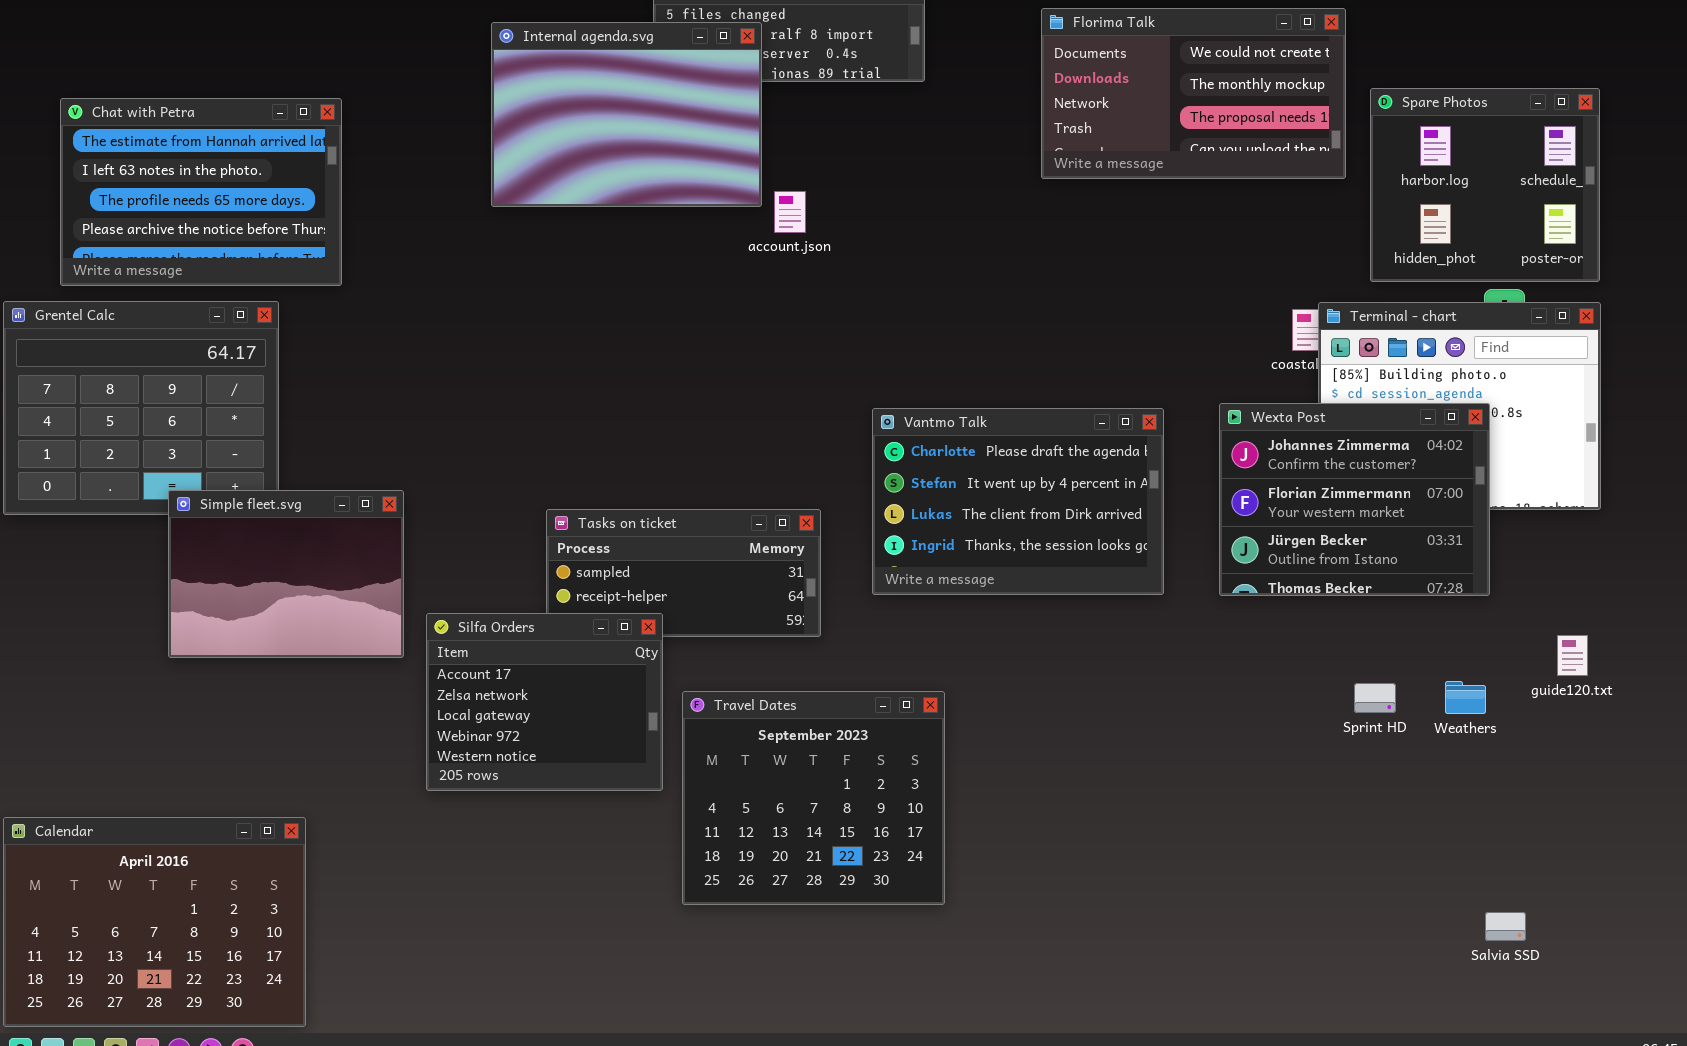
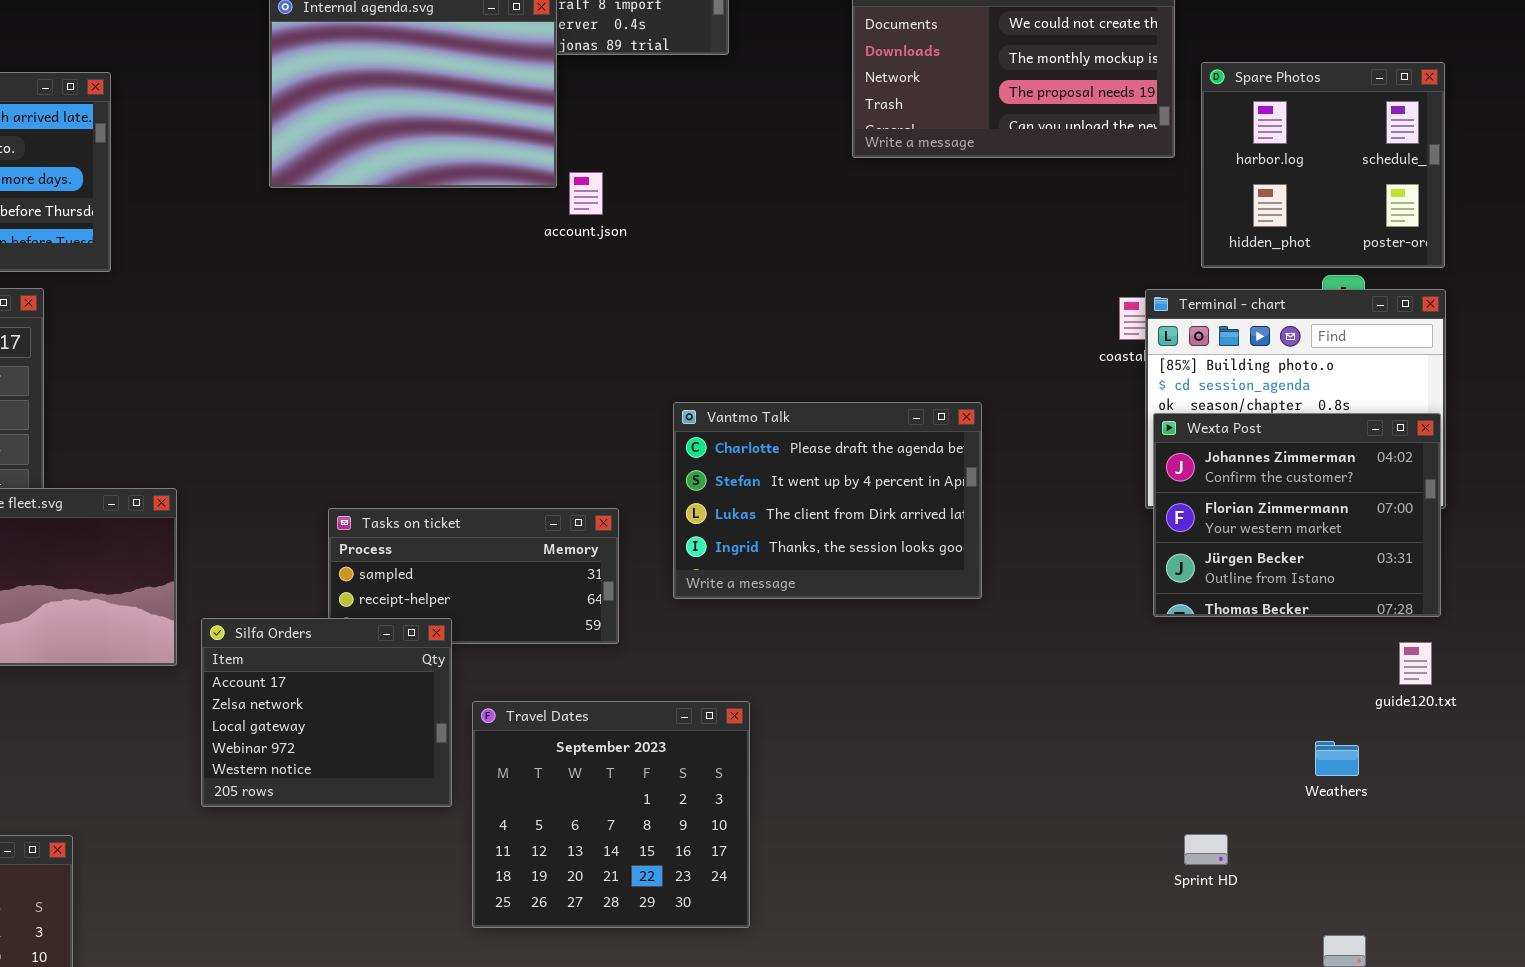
Wexta Post: [1219,403,1490,596] -> [1153,413,1441,617], moved
Weathers: [1445,681,1486,714] -> [1315,741,1359,776], moved
Sprint HD: [1354,683,1396,713] -> [1184,834,1228,865], moved

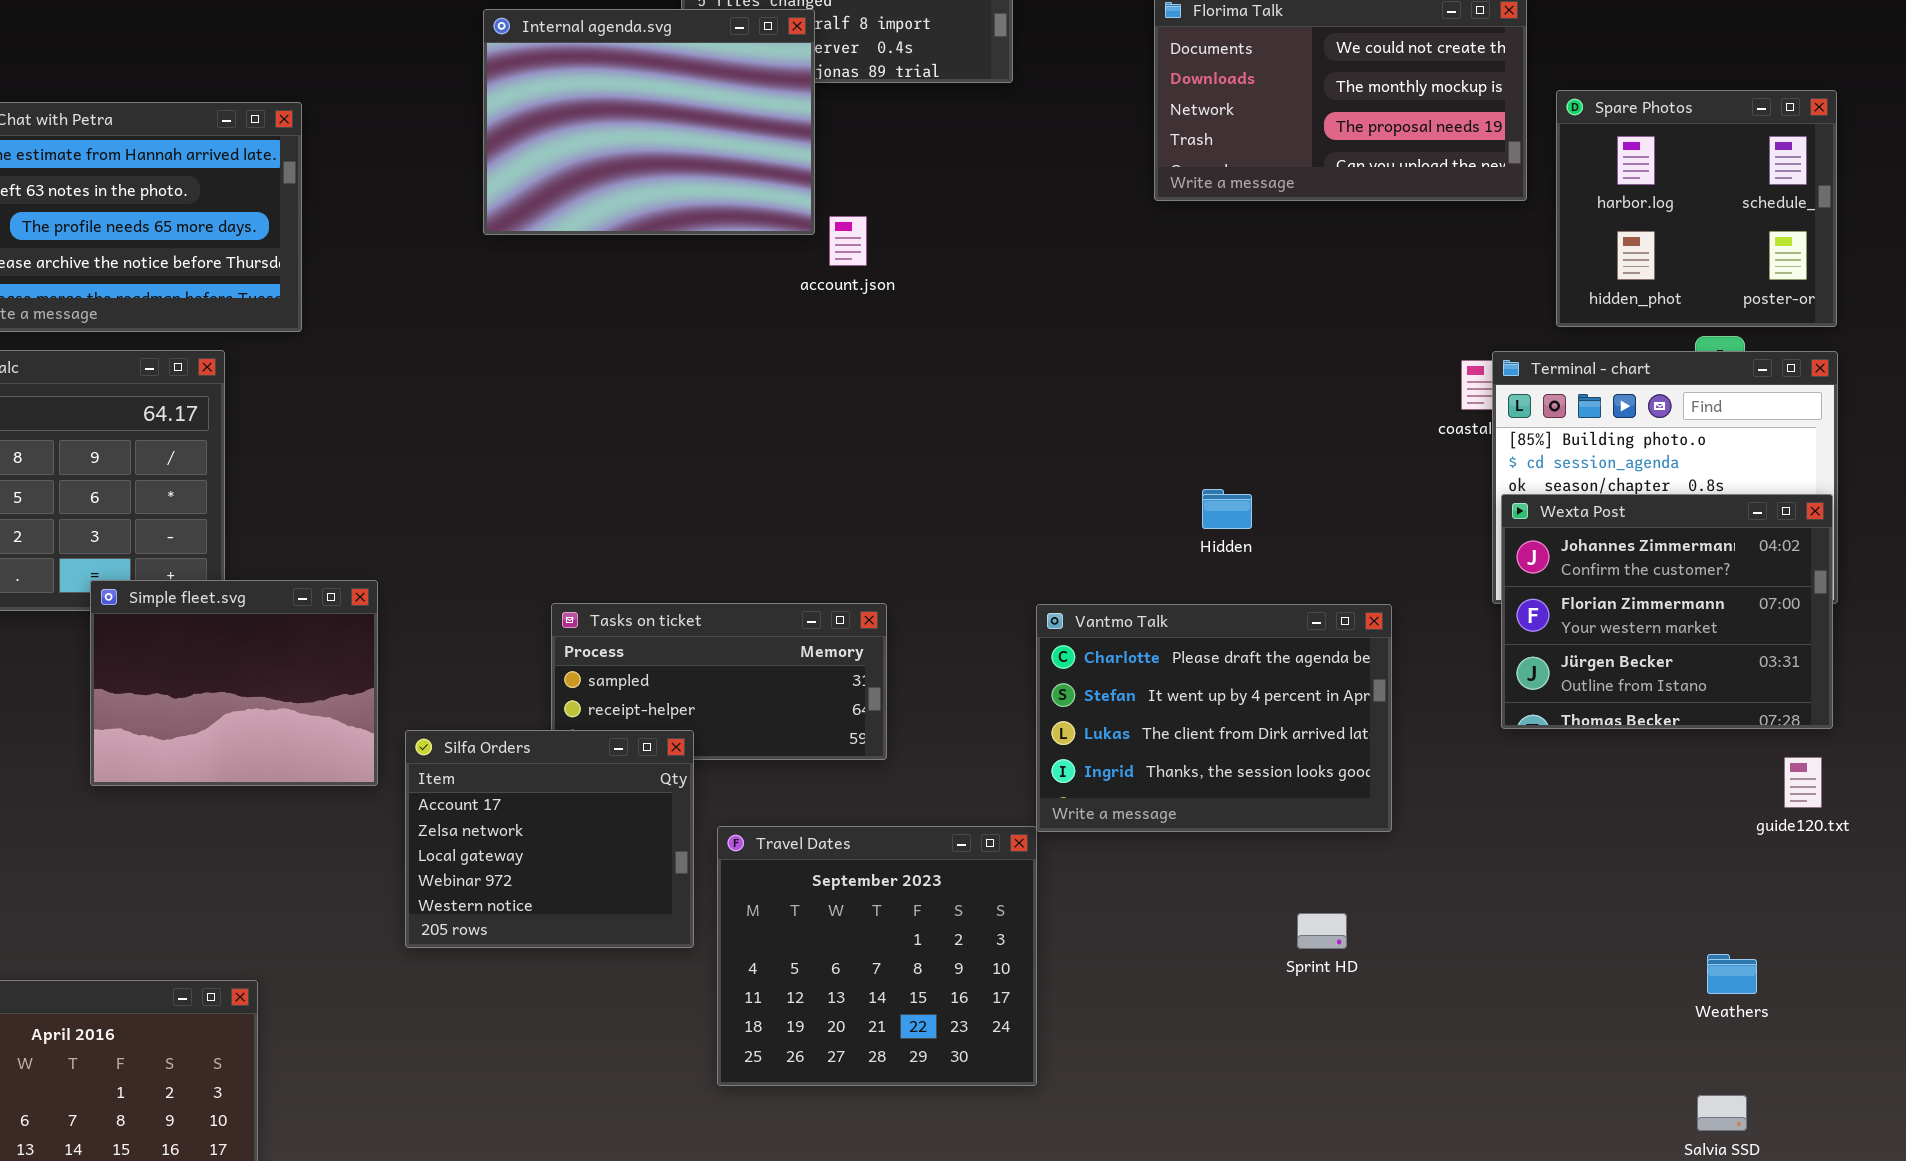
Vantmo Talk: [673,402,982,599] -> [1036,604,1392,832], moved
Weathers: [1315,741,1359,776] -> [1707,954,1757,994], moved
Sprint HD: [1184,834,1228,865] -> [1297,913,1347,949], moved

